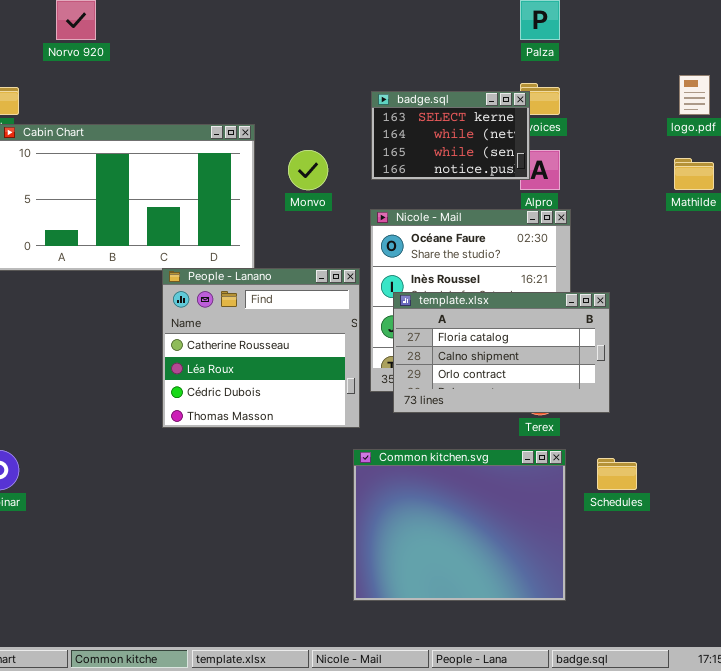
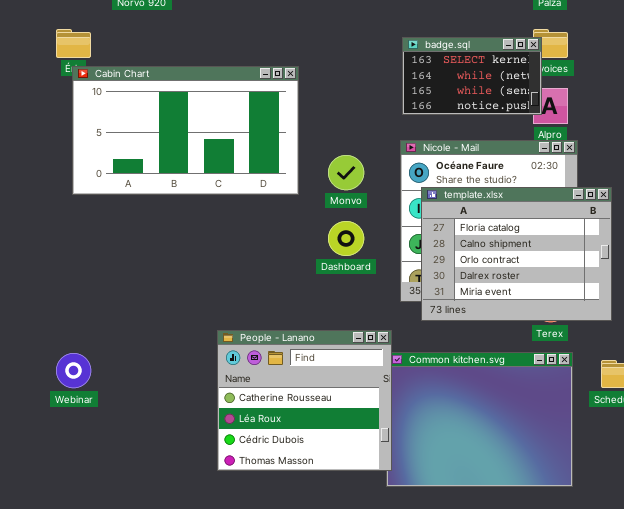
Monvo: [288,150,328,190] -> [328,155,364,190], moved
People - Lanano: [162,268,360,428] -> [217,330,392,471], moved
template.xlsx: [393,292,610,413] -> [421,187,612,321], resized

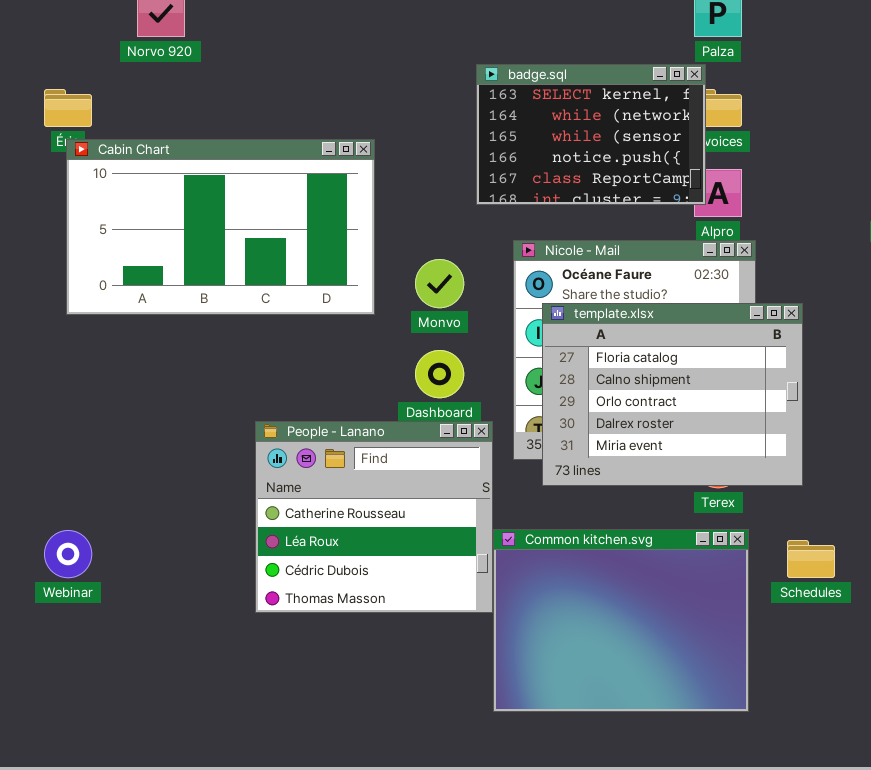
badge.sql: [402,37,542,115] -> [476,64,706,205], resized
People - Lanano: [217,330,392,471] -> [255,421,493,613], moved

